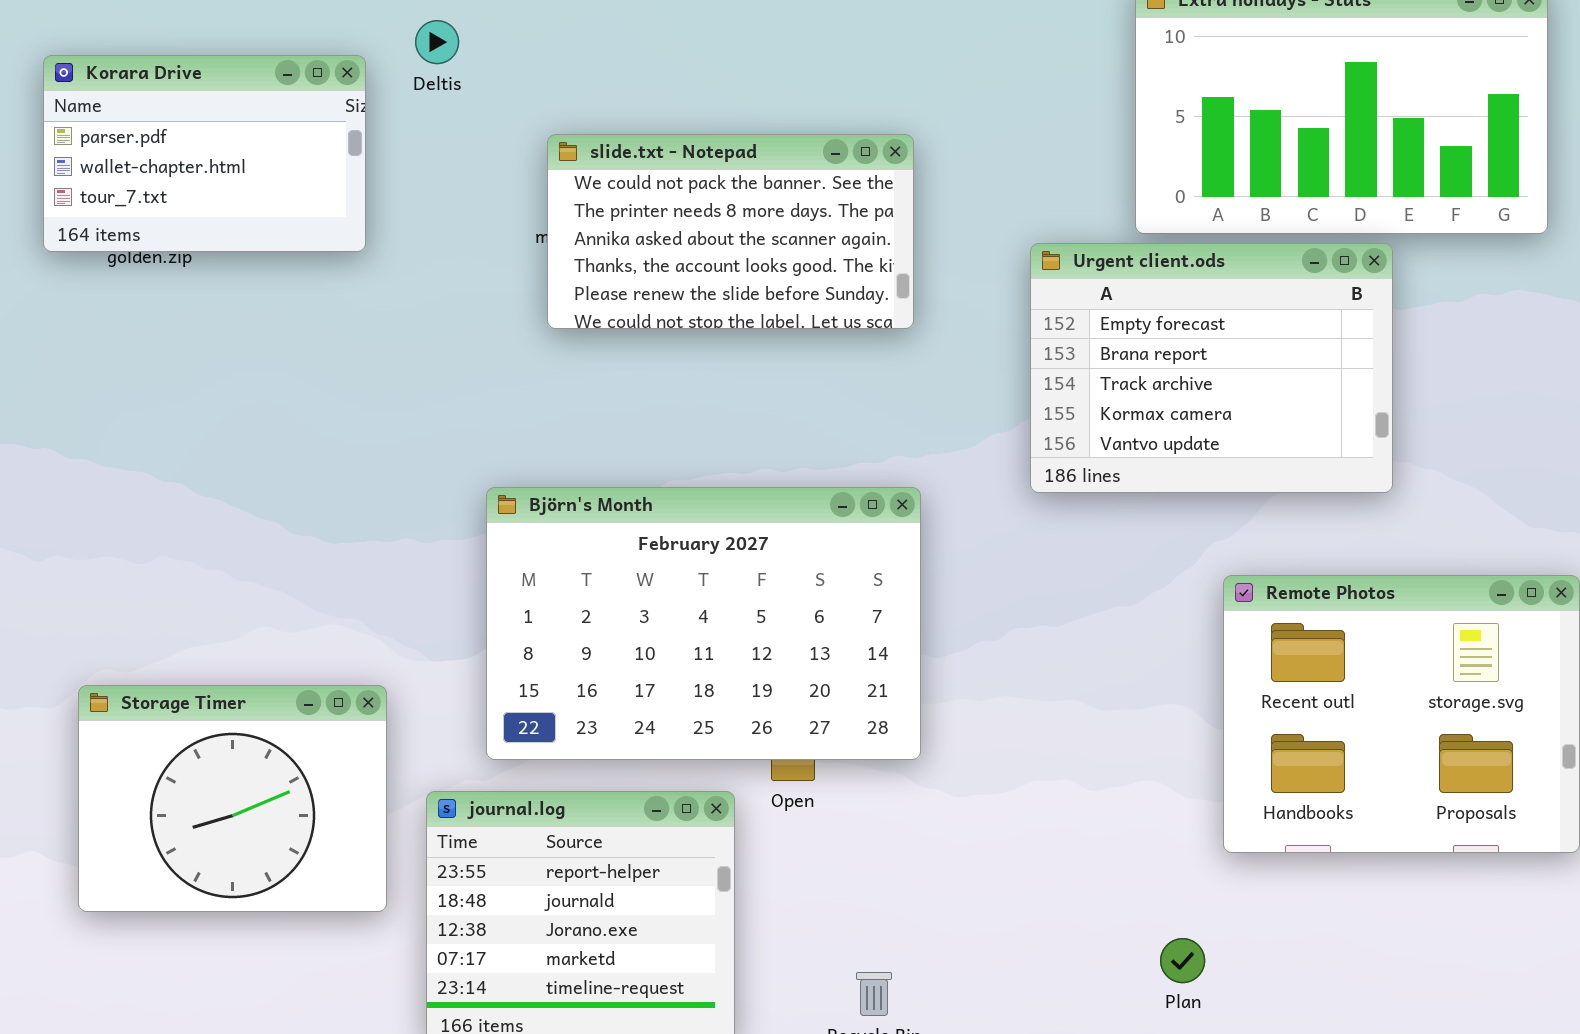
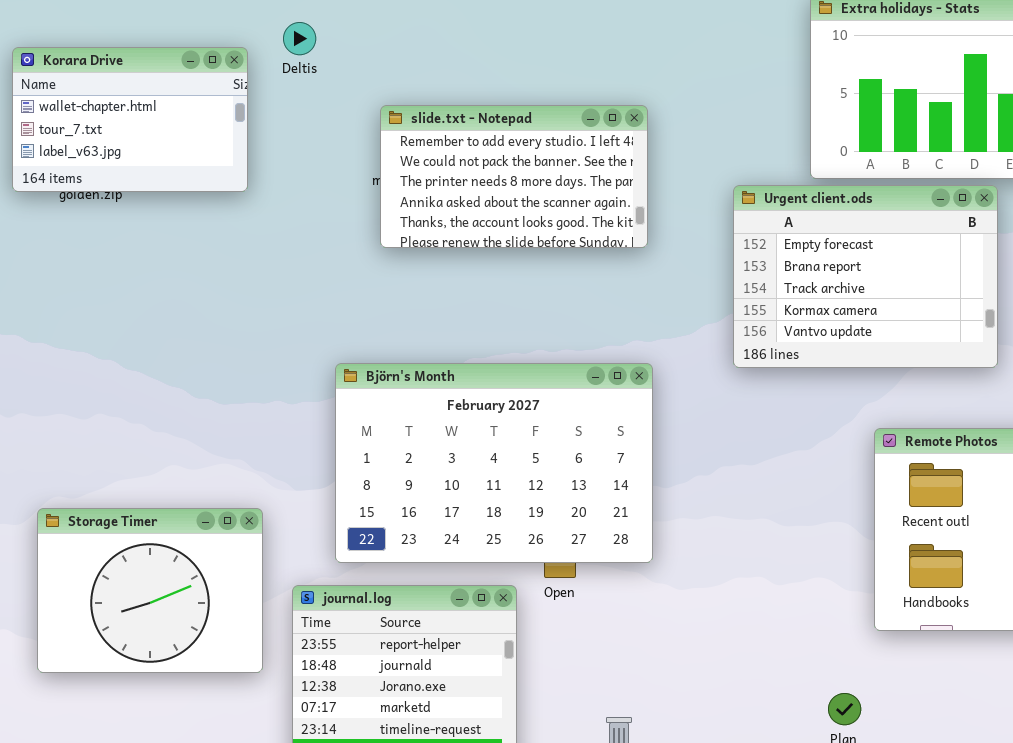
Korara Drive: [43,55,366,252] -> [12,47,248,192], scrolled down 1 row
slide.txt - Notepad: [547,134,914,329] -> [380,105,648,248], scrolled up 1 row

